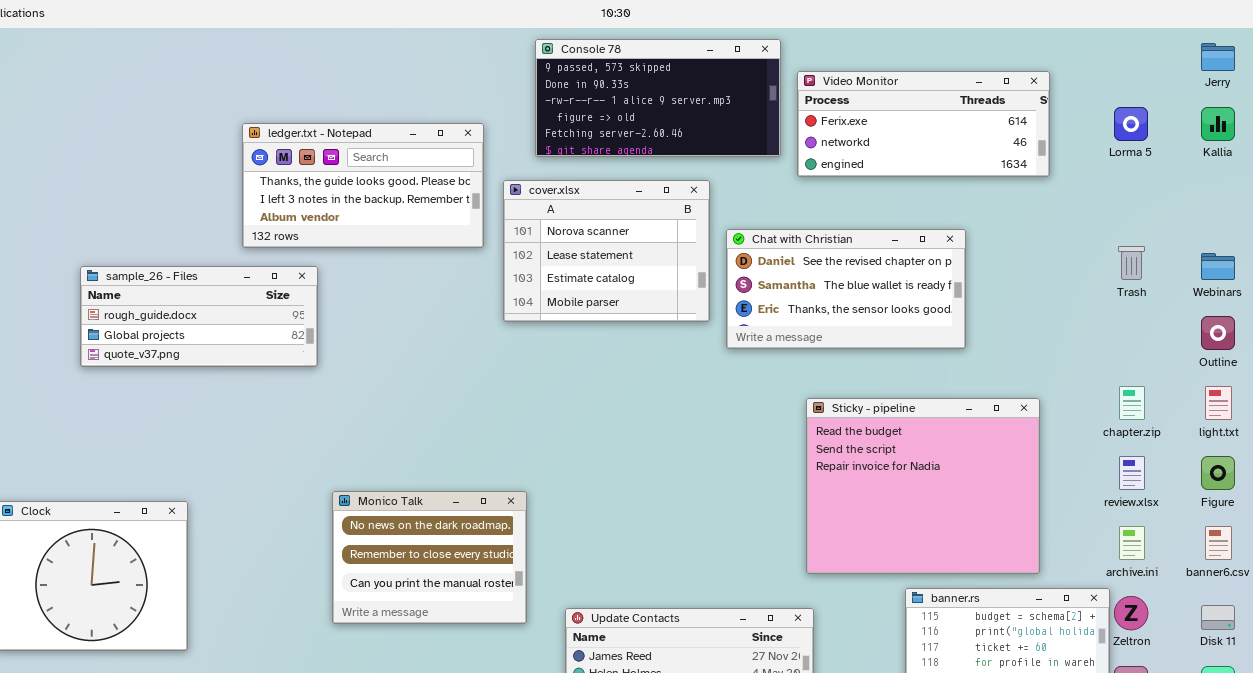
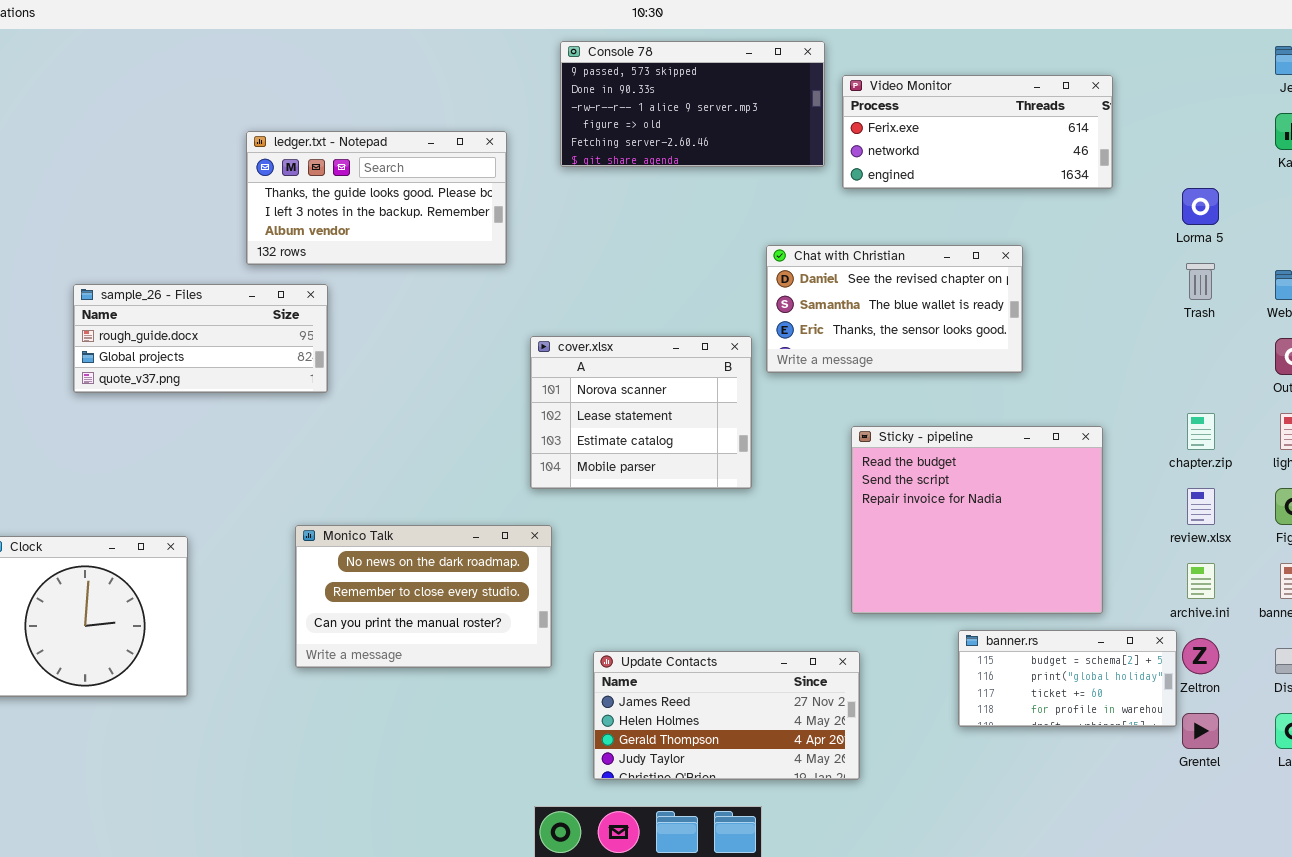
Lorma 5: [1114,107,1148,141] -> [1182,188,1219,225], moved
cover.xlsx: [503,180,710,322] -> [530,336,752,489], moved
Monico Talk: [332,491,527,624] -> [295,525,552,668], resized

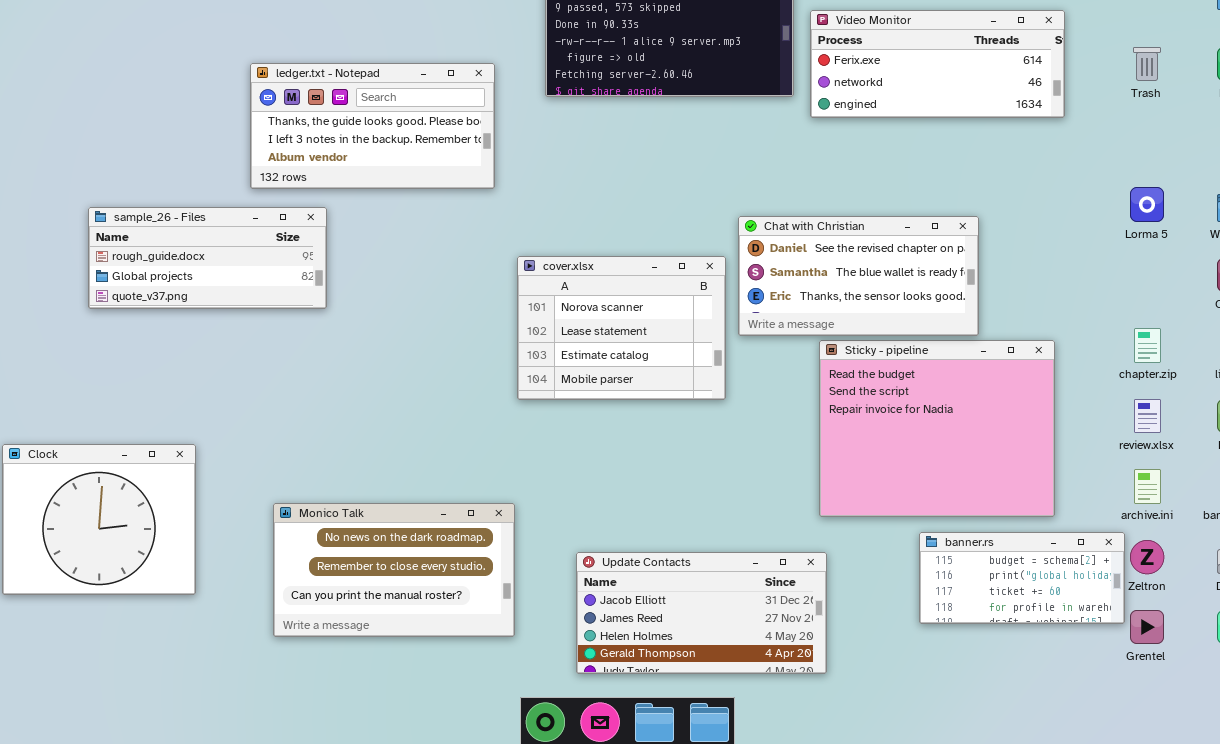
Lorma 5: [1182,188,1219,225] -> [1130,187,1164,222], moved
Chat with Christian: [766,245,1023,373] -> [738,216,979,336], moved
Trash: [1186,263,1215,300] -> [1133,47,1161,81], moved
Monico Talk: [295,525,552,668] -> [273,503,515,637], moved
Update Contacts: [593,651,860,780] -> [576,552,827,674], scrolled up 1 row

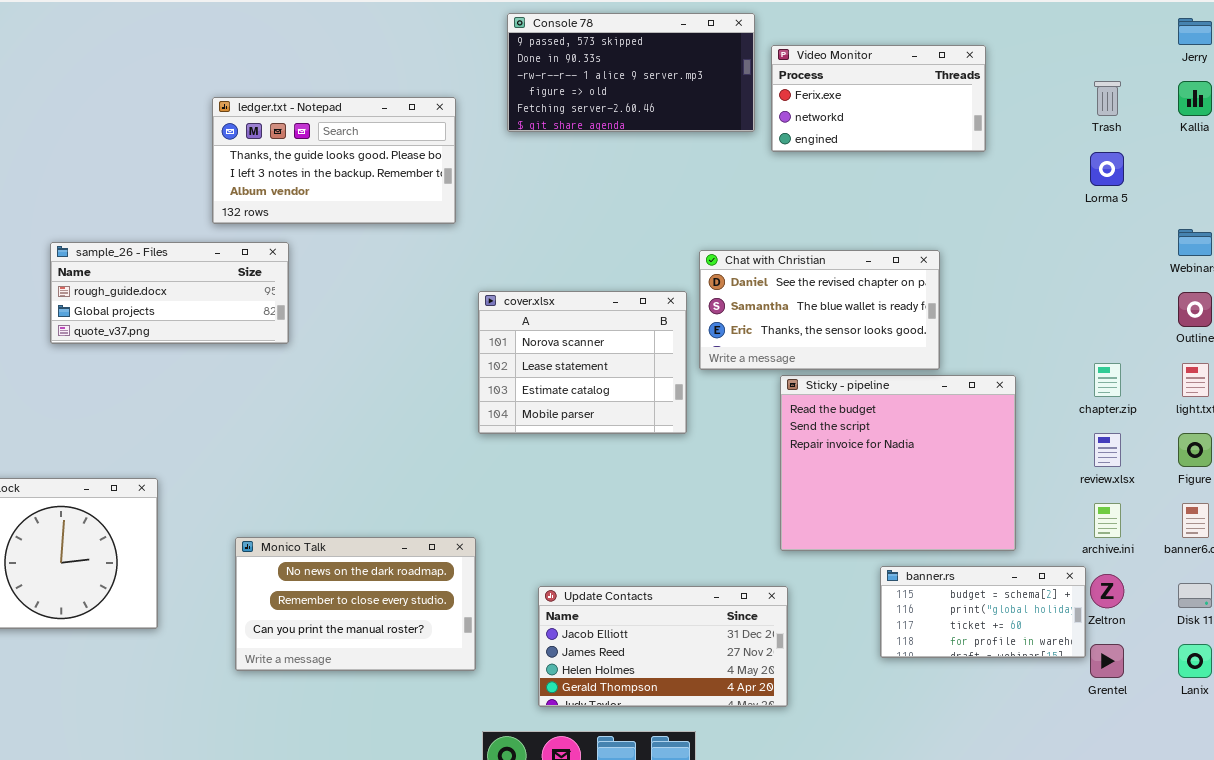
Video Monitor: [810,10,1065,118] -> [771,45,986,152], resized
Lorma 5: [1130,187,1164,222] -> [1090,152,1124,186], moved

